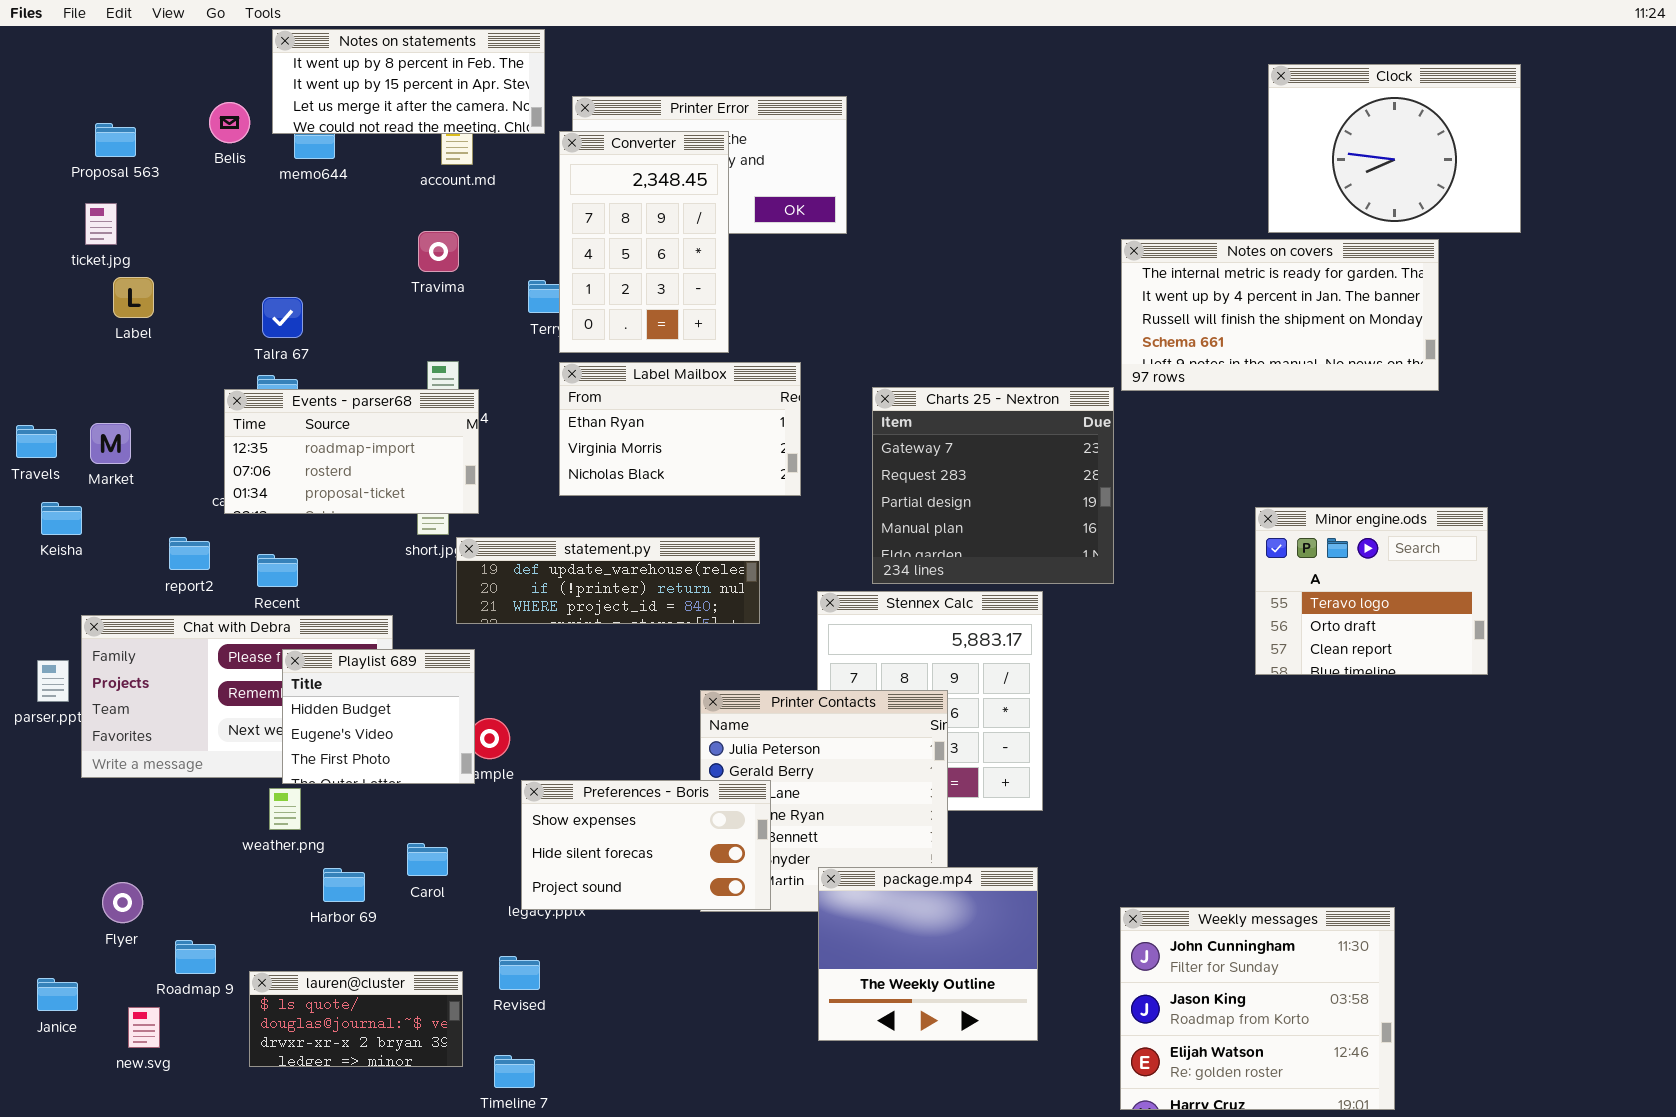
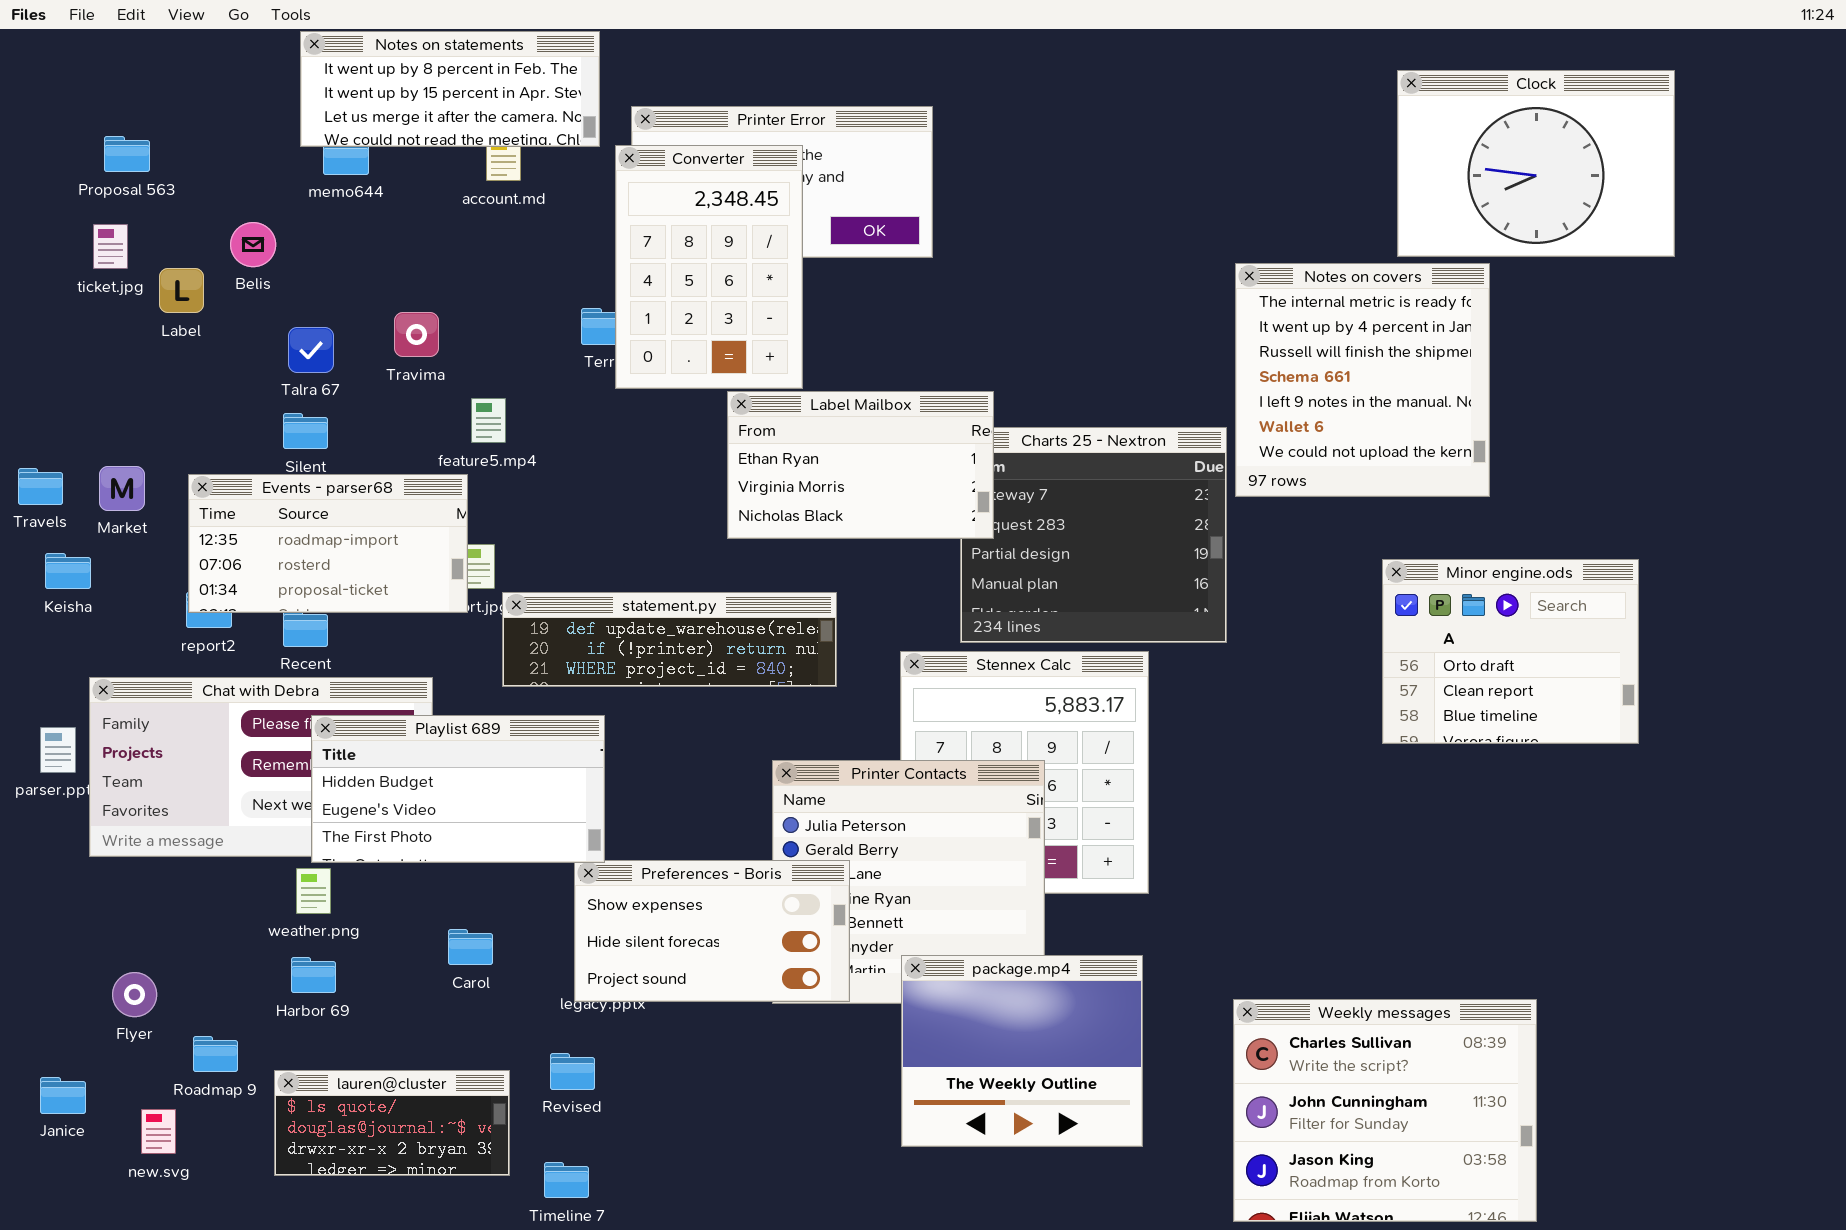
Belis: [209,102,250,143] -> [230,222,276,267], moved
Travima: [418,231,459,272] -> [394,312,439,357], moved
Notes on covers: [1121,239,1439,391] -> [1235,263,1490,497], resized
Label: [113,277,154,318] -> [159,268,204,313], moved
Label Mailbox: [559,362,801,496] -> [727,391,994,539], moved
Events - parser68: [224,389,479,514] -> [188,474,468,613], moved
Minor engine.ods: [1255,507,1488,675] -> [1382,559,1639,744], scrolled down 1 row
Playlist 689: [282,649,475,784] -> [311,715,605,863], resized
Harbor 69: [323,868,365,902] -> [291,957,336,993], moved
Weekly messages: [1120,907,1395,1110] -> [1233,999,1537,1222], scrolled up 1 row

